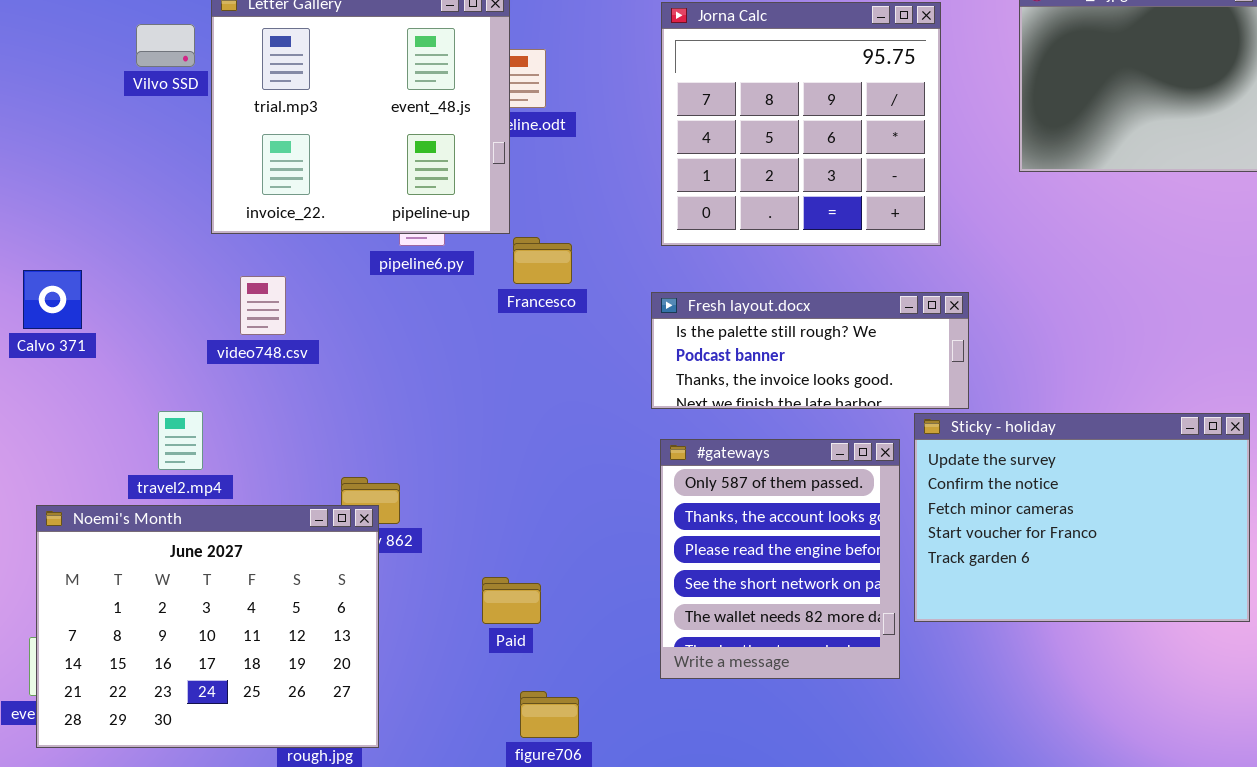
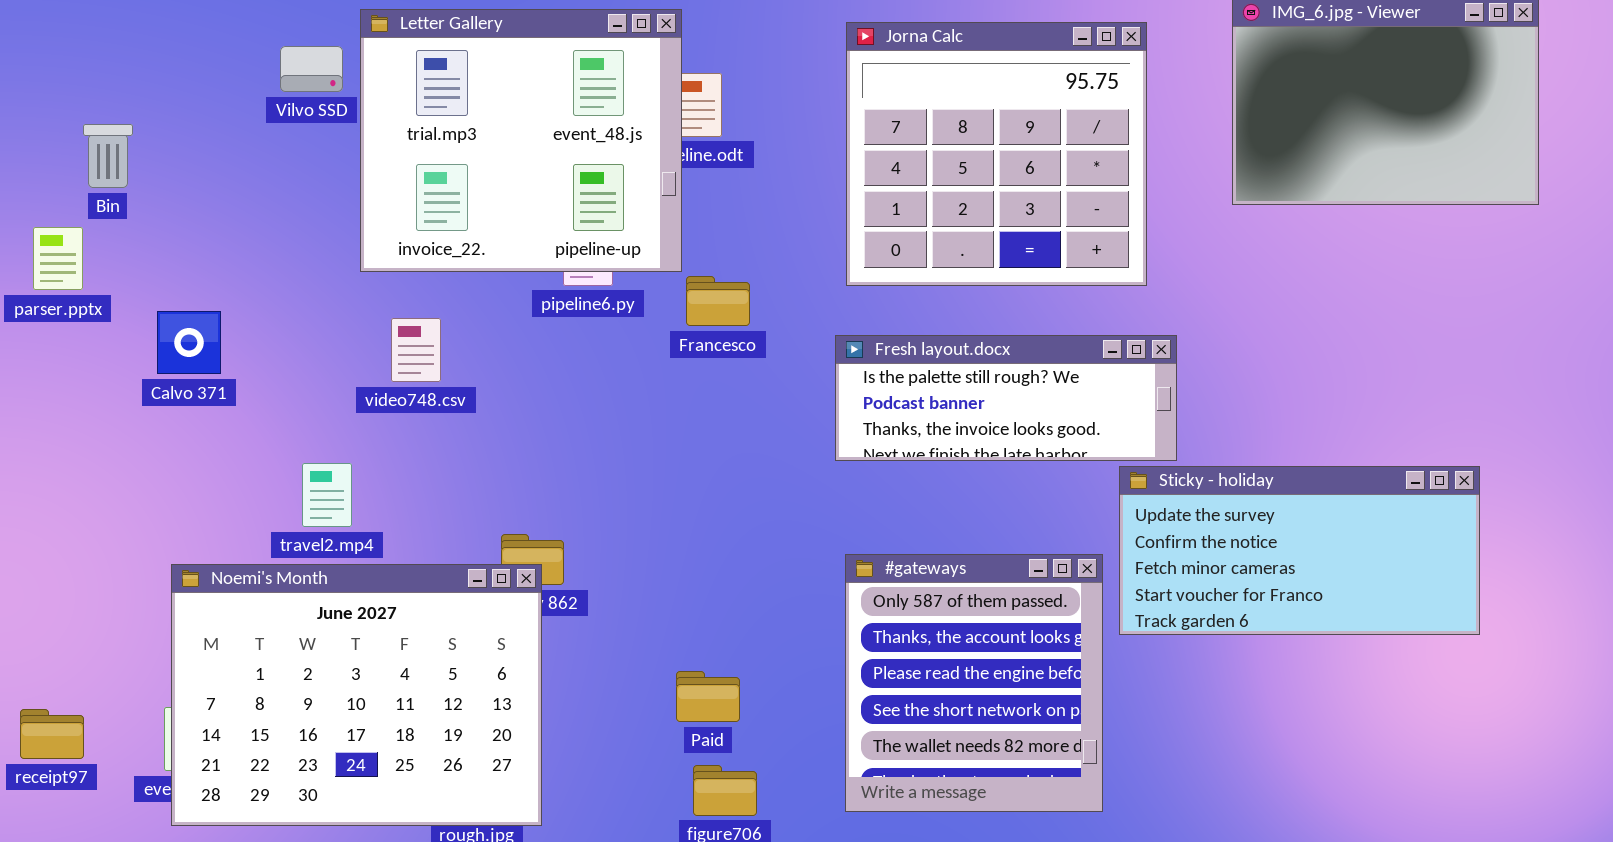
Sticky - holiday: [914,413,1250,622] -> [1119,466,1480,635], resized
#gateways: [660,439,900,679] -> [845,554,1103,812], moved
Paid: [482,577,541,624] -> [676,671,740,722], moved

